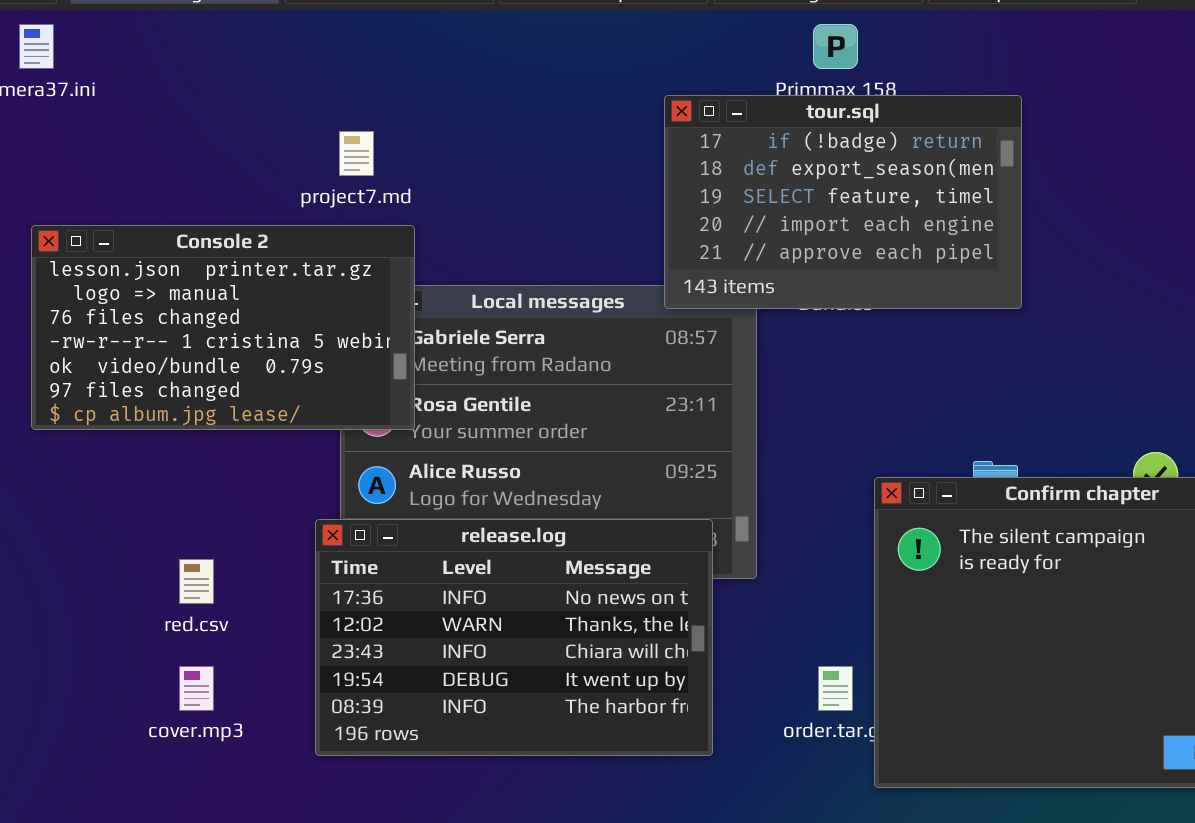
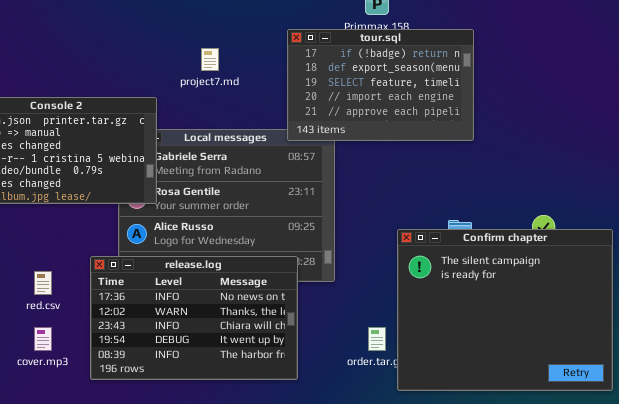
project7.md: [339,131,374,176] -> [201,48,219,71], moved
release.log: [315,519,713,756] -> [90,256,298,380], moved

